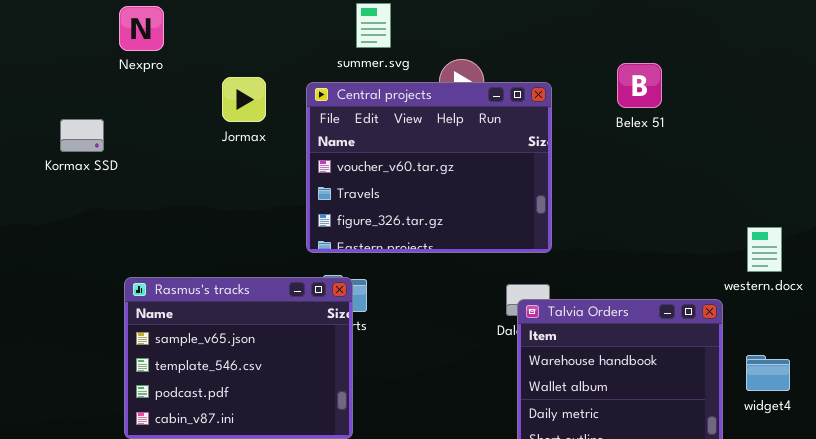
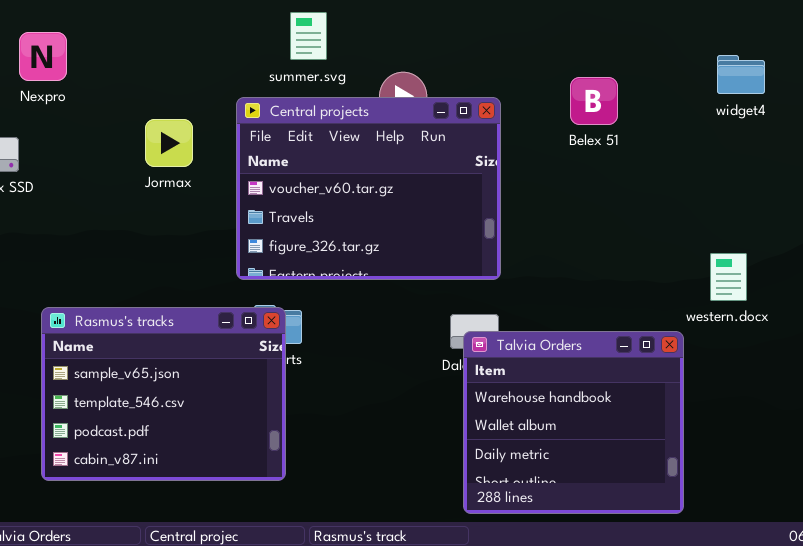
Nexpro: [119,6,164,51] -> [19,32,67,81], moved
Jormax: [222,77,266,122] -> [145,119,193,167], moved
widget4: [746,355,790,391] -> [717,55,765,94], moved

